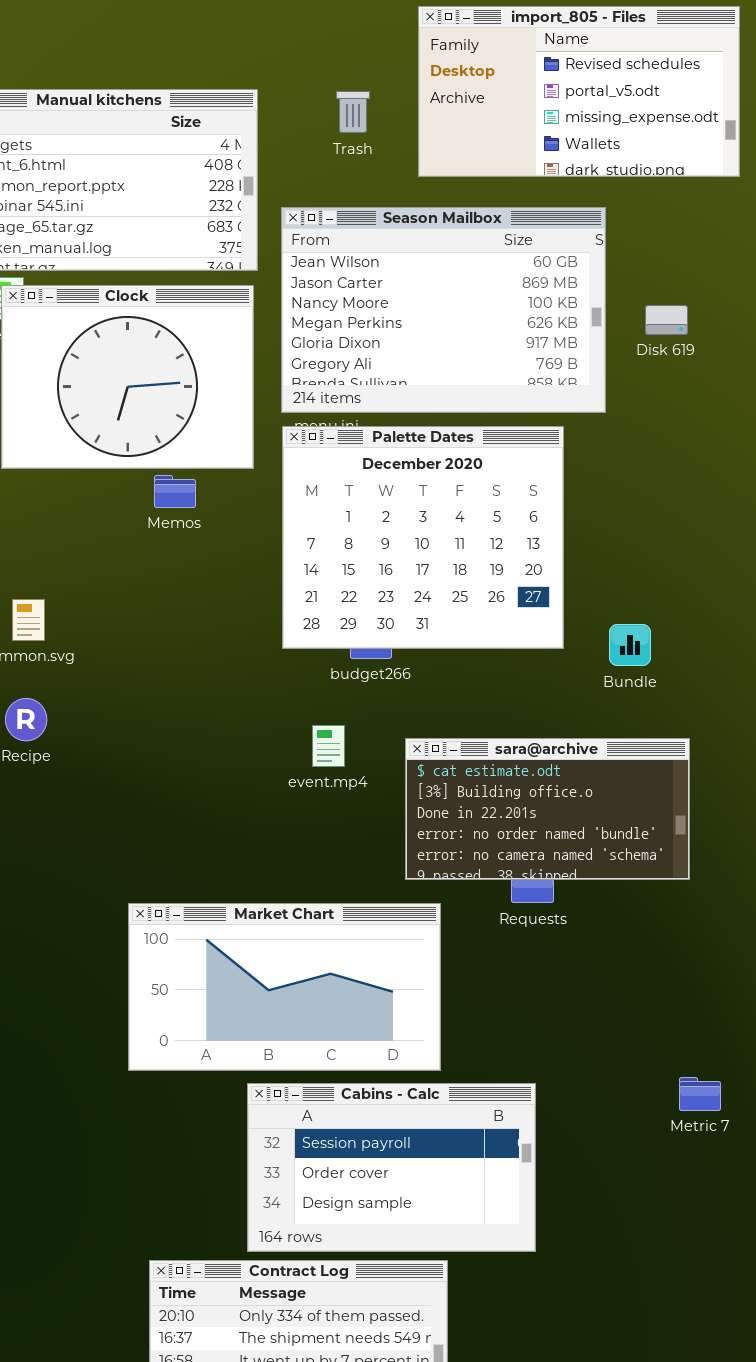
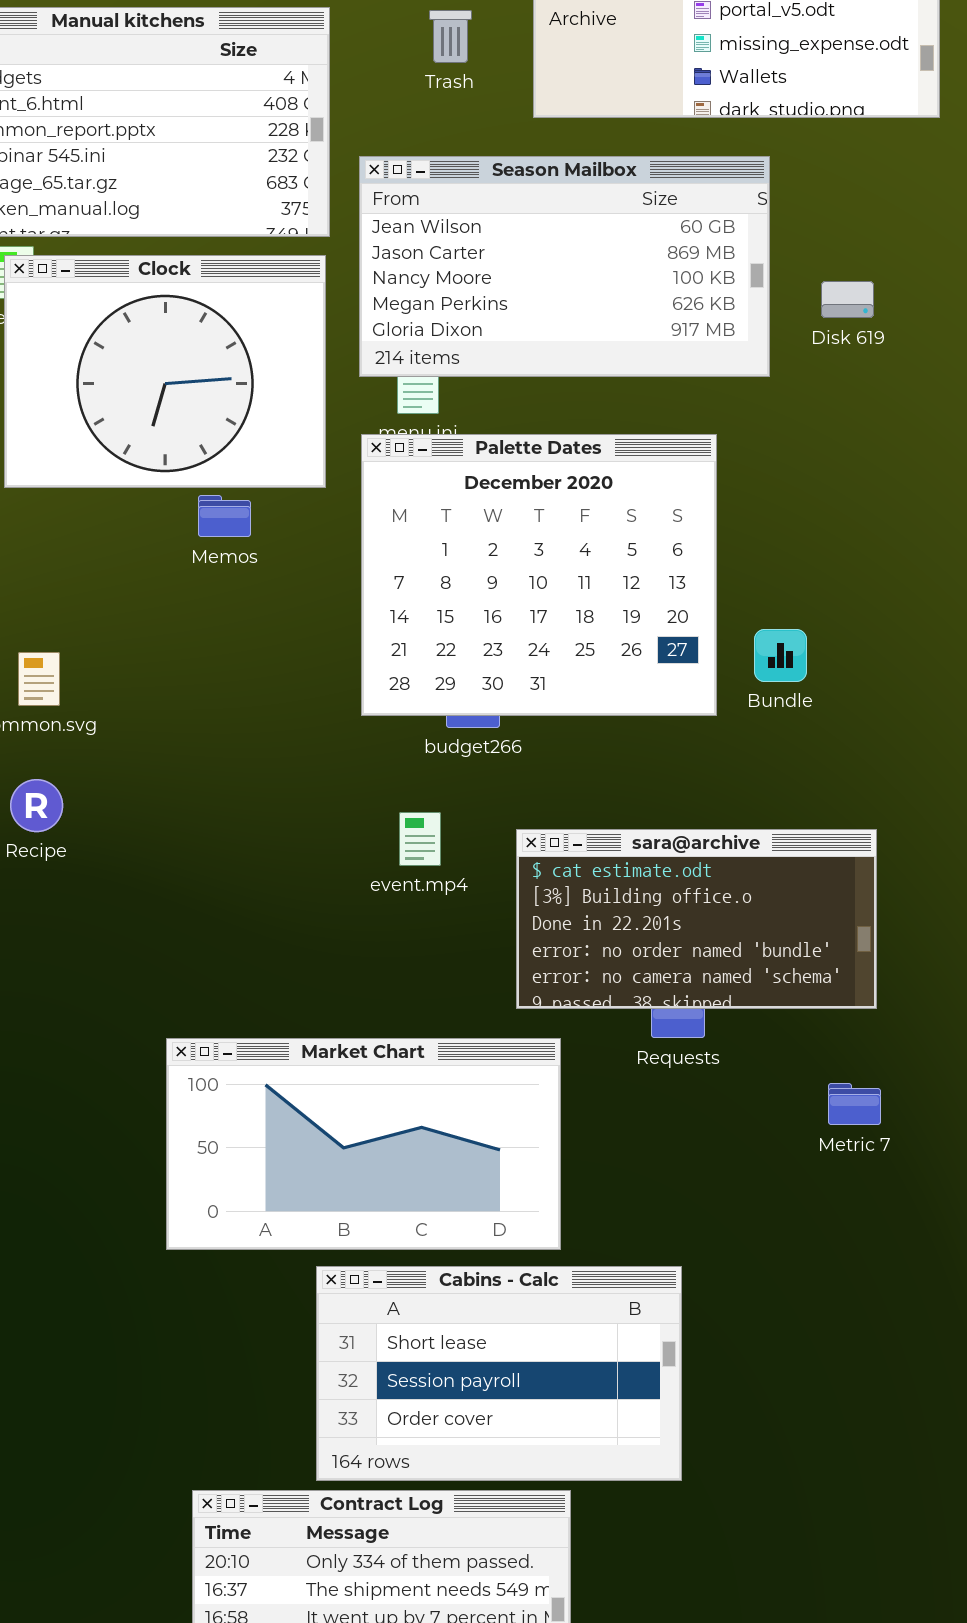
Season Mailbox: [281,207,606,413] -> [359,156,770,377], resized
Bundle: [609,624,651,666] -> [754,629,807,682], moved
Metric 7: [679,1077,721,1111] -> [828,1083,881,1125], moved
Cabins - Calc: [247,1083,536,1252] -> [316,1266,682,1481], scrolled up 1 row

